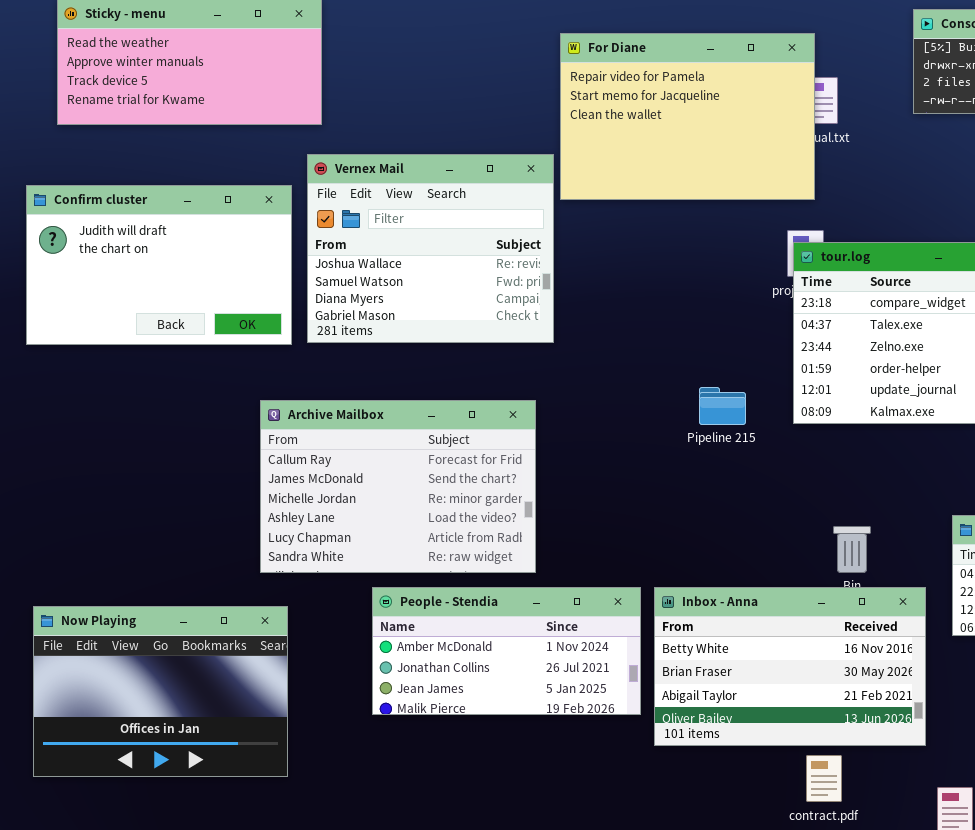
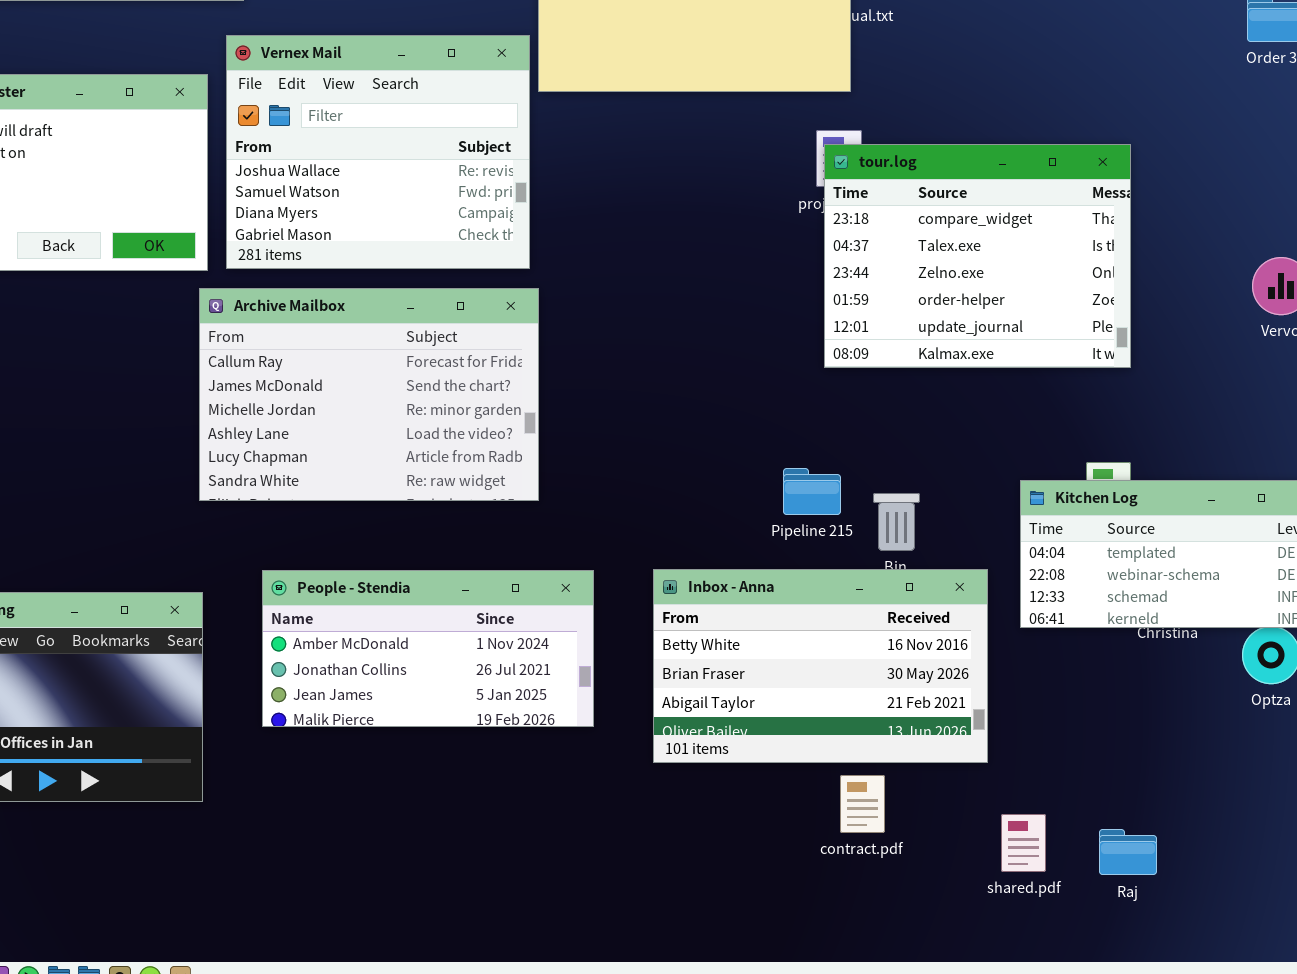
Pipeline 215: [699,387,746,425] -> [783,468,841,515], moved
Archive Mailbox: [260,400,536,573] -> [199,288,539,501], moved
People - Stendia: [372,587,641,715] -> [262,570,594,727], moved

